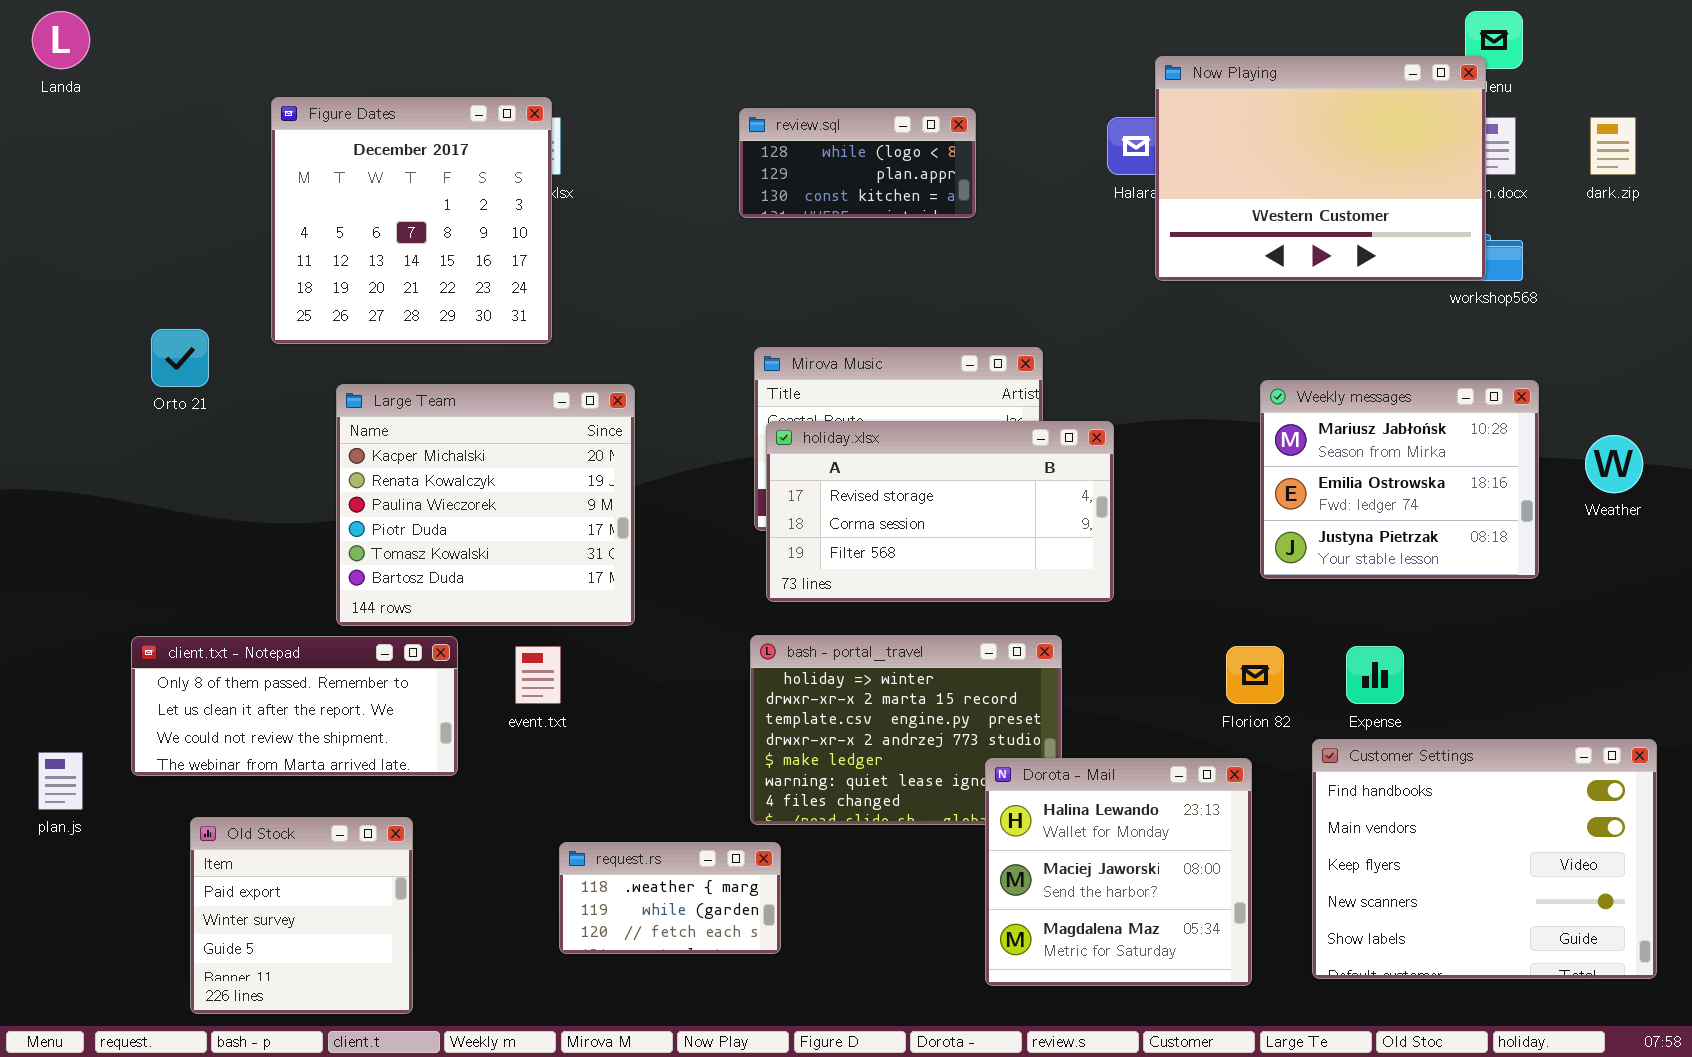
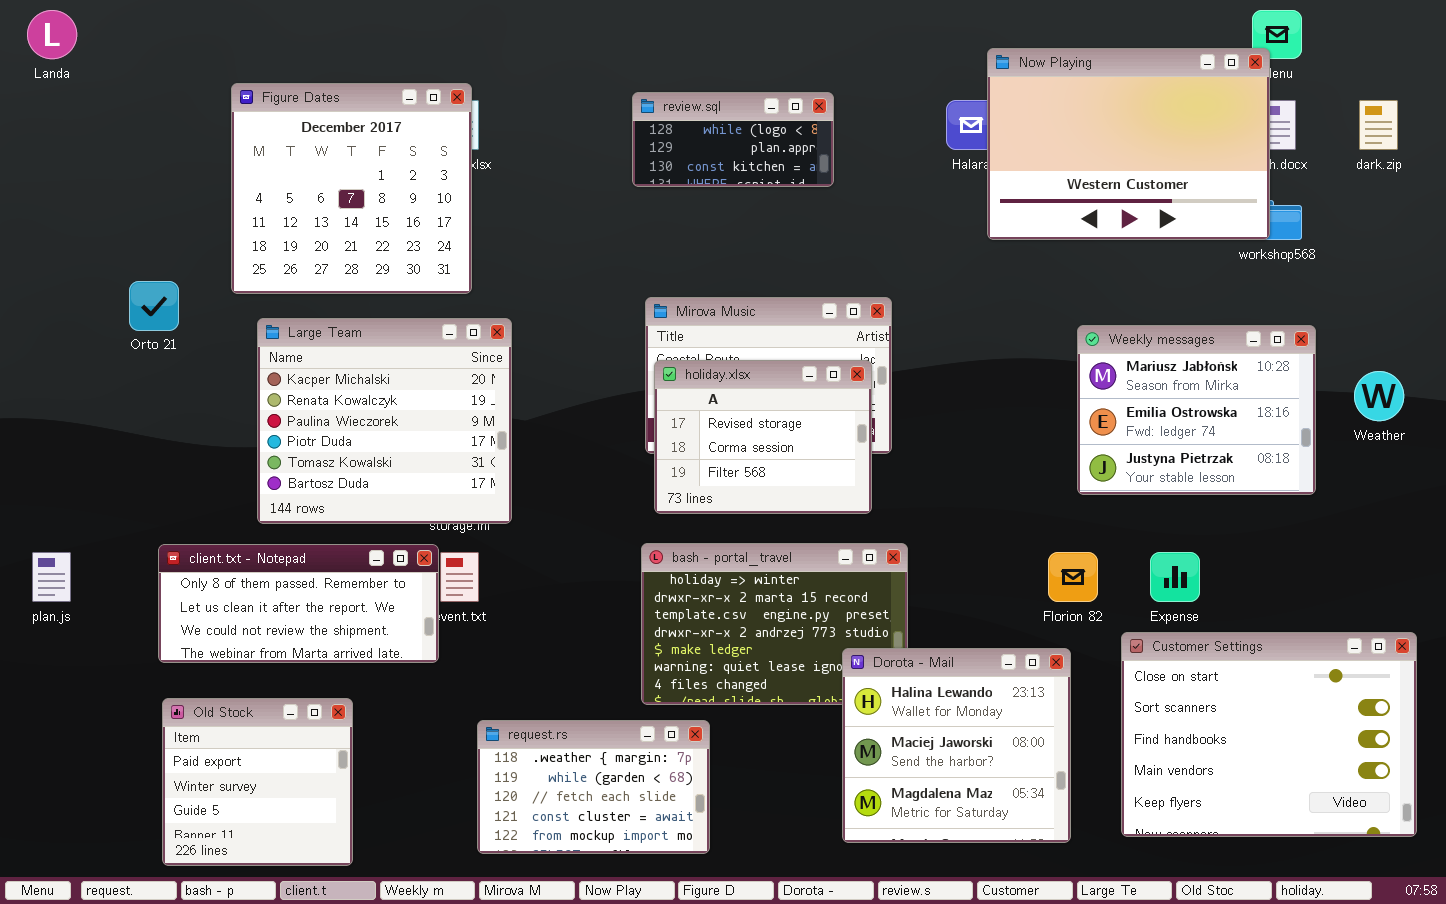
Large Team: [336,384,635,626] -> [257,318,512,524], moved
holiday.xlsx: [766,421,1114,602] -> [654,360,872,514], resized
client.txt - Notepad: [131,636,458,776] -> [158,544,439,663], moved
Customer Settings: [1312,739,1657,979] -> [1121,632,1417,837], scrolled up 2 rows
plan.js: [38,752,83,810] -> [32,552,71,602], moved
request.rs: [559,842,781,954] -> [477,720,710,854], resized

